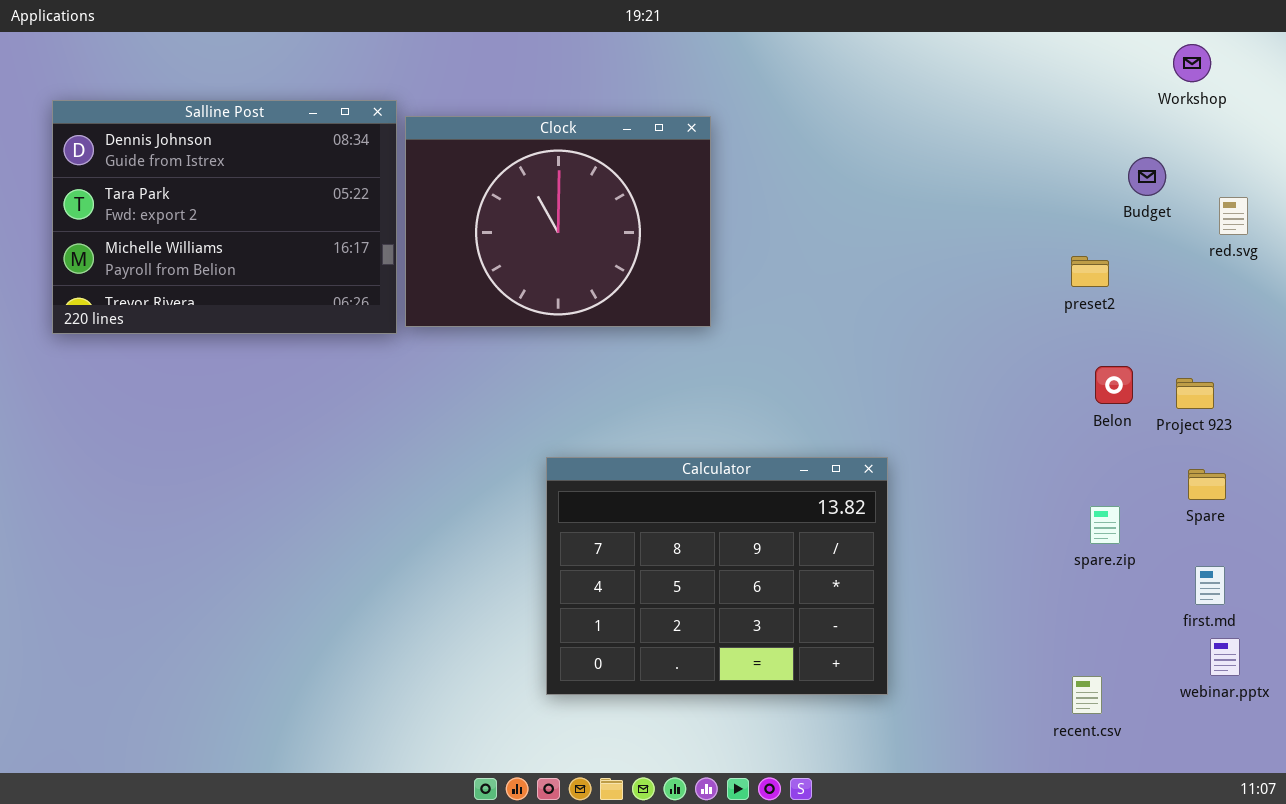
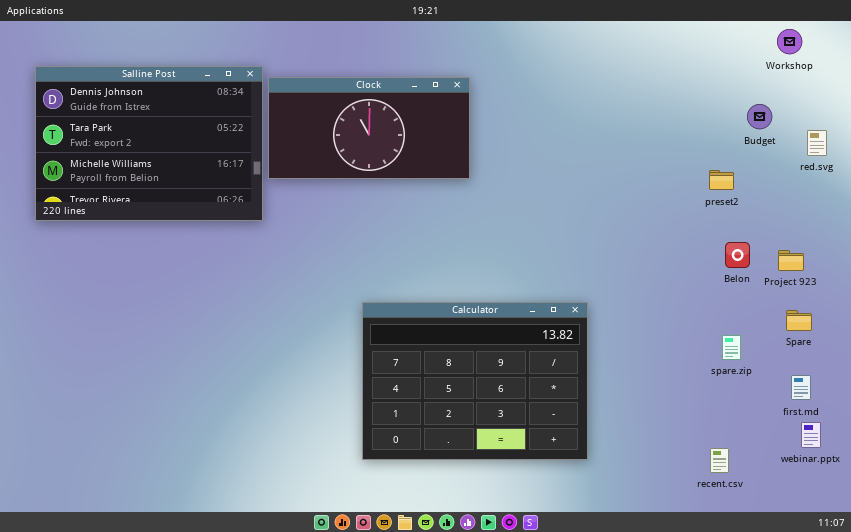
Clock: [405,116,711,327] -> [268,77,470,179], resized

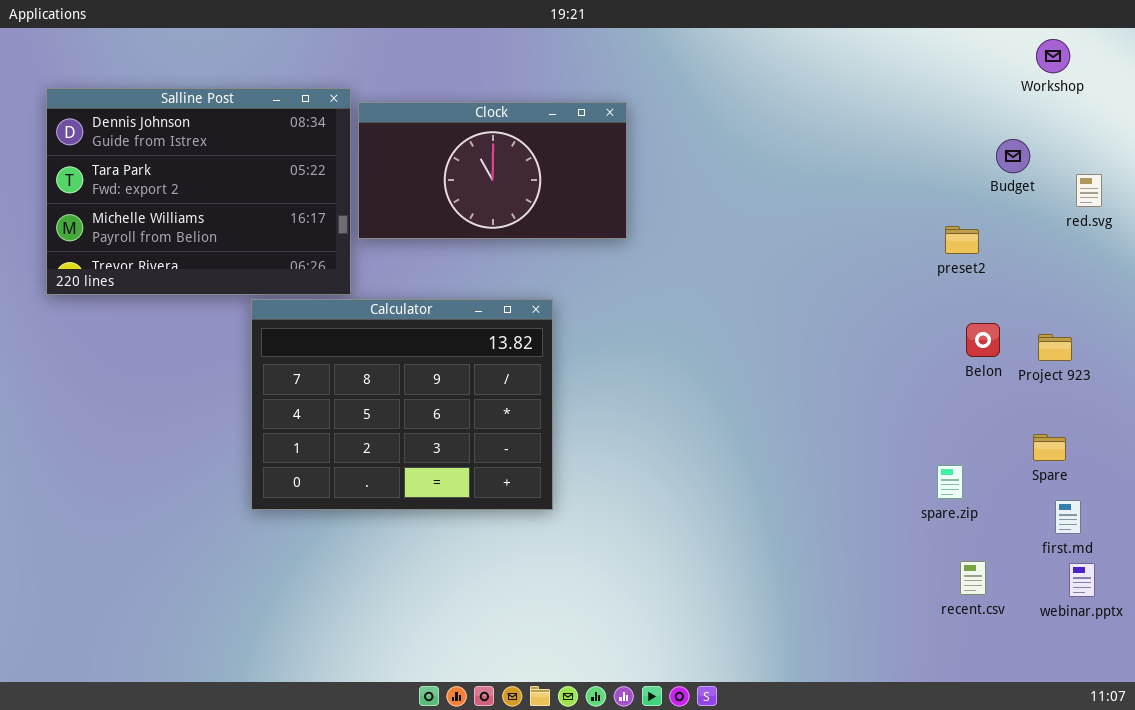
Calculator: [362,302,588,460] -> [251,299,553,510], moved
Spare: [786,310,812,331] -> [1033,434,1066,461], moved
spare.zip: [722,335,741,360] -> [937,465,963,499], moved
recent.csv: [710,448,729,473] -> [960,561,986,595], moved

